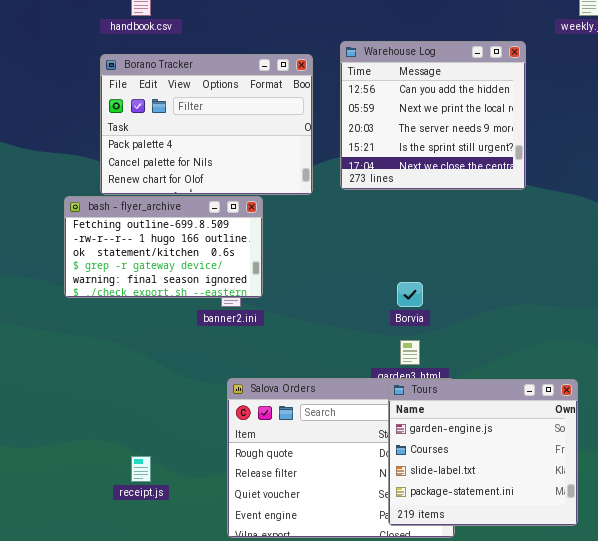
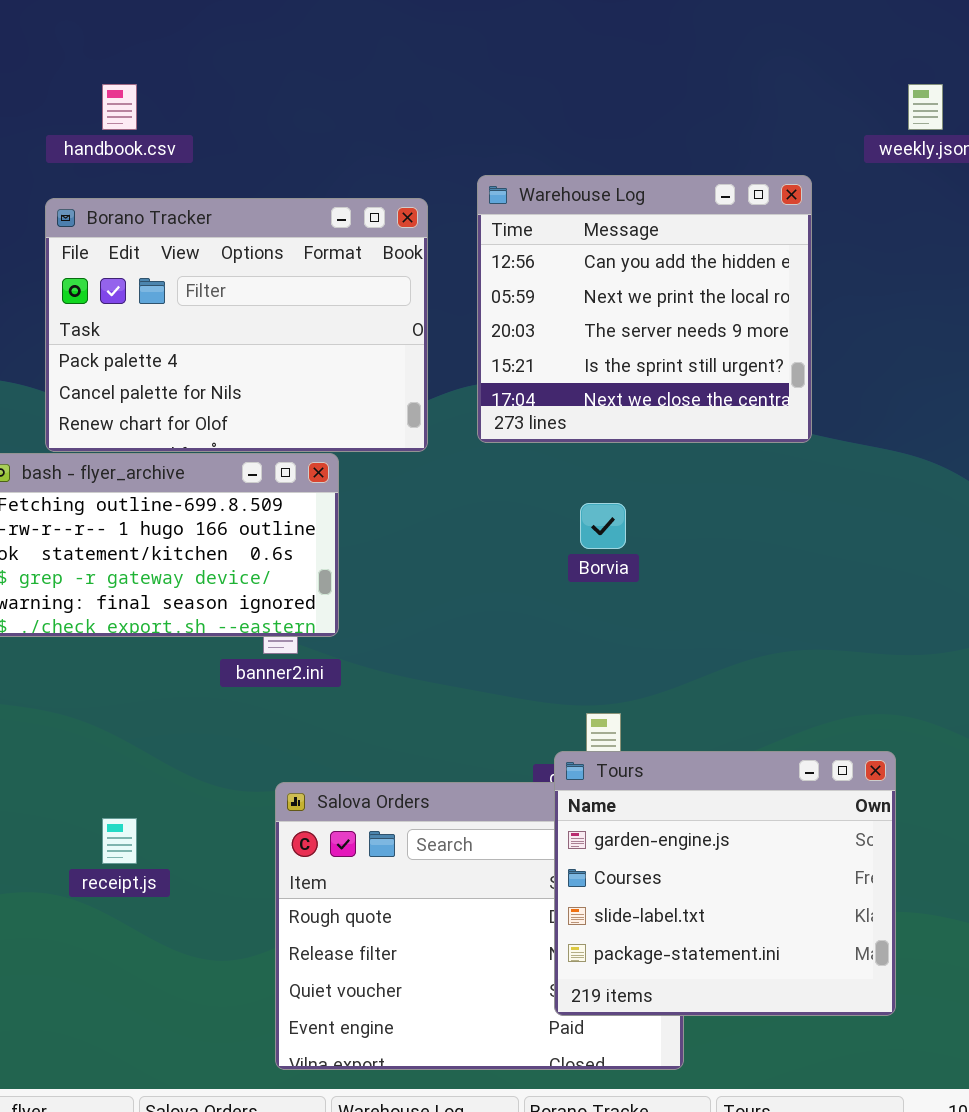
Borvia: [397,282,423,307] -> [580,503,626,549], moved
Tours: [388,379,578,526] -> [554,751,896,1016], moved
receipt.js: [131,456,151,482] -> [102,818,137,864], moved

